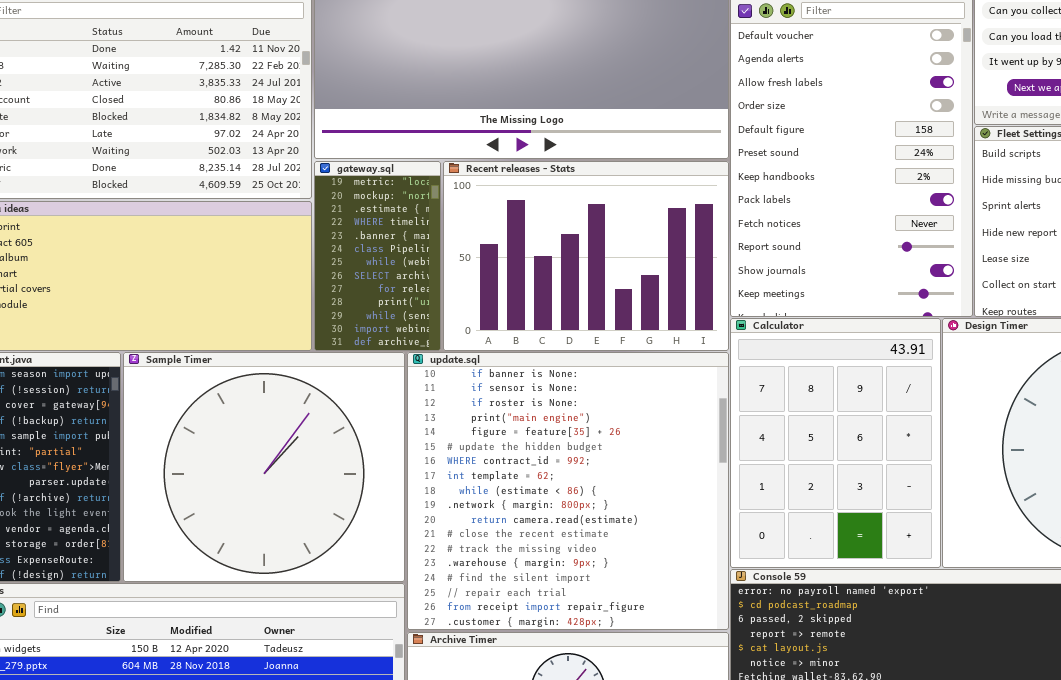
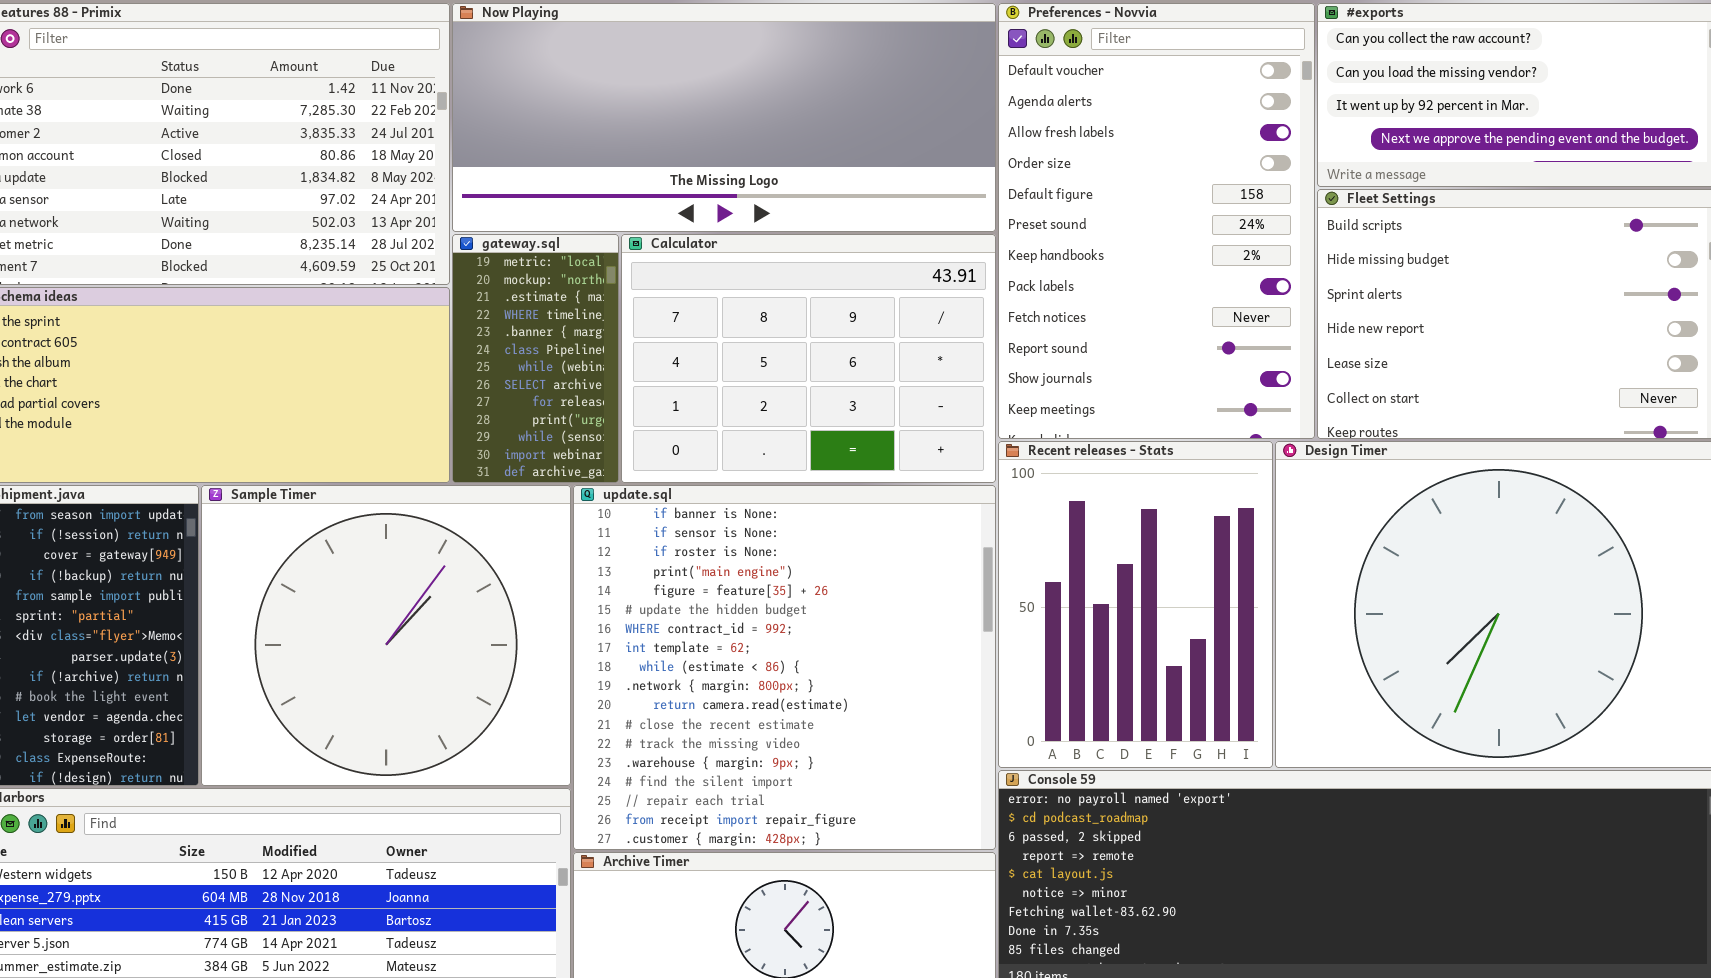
Recent releases - Stats: [443,161,729,351] -> [998,441,1273,768], moved, resized
Calculator: [730,318,941,568] -> [621,234,996,483], moved, resized

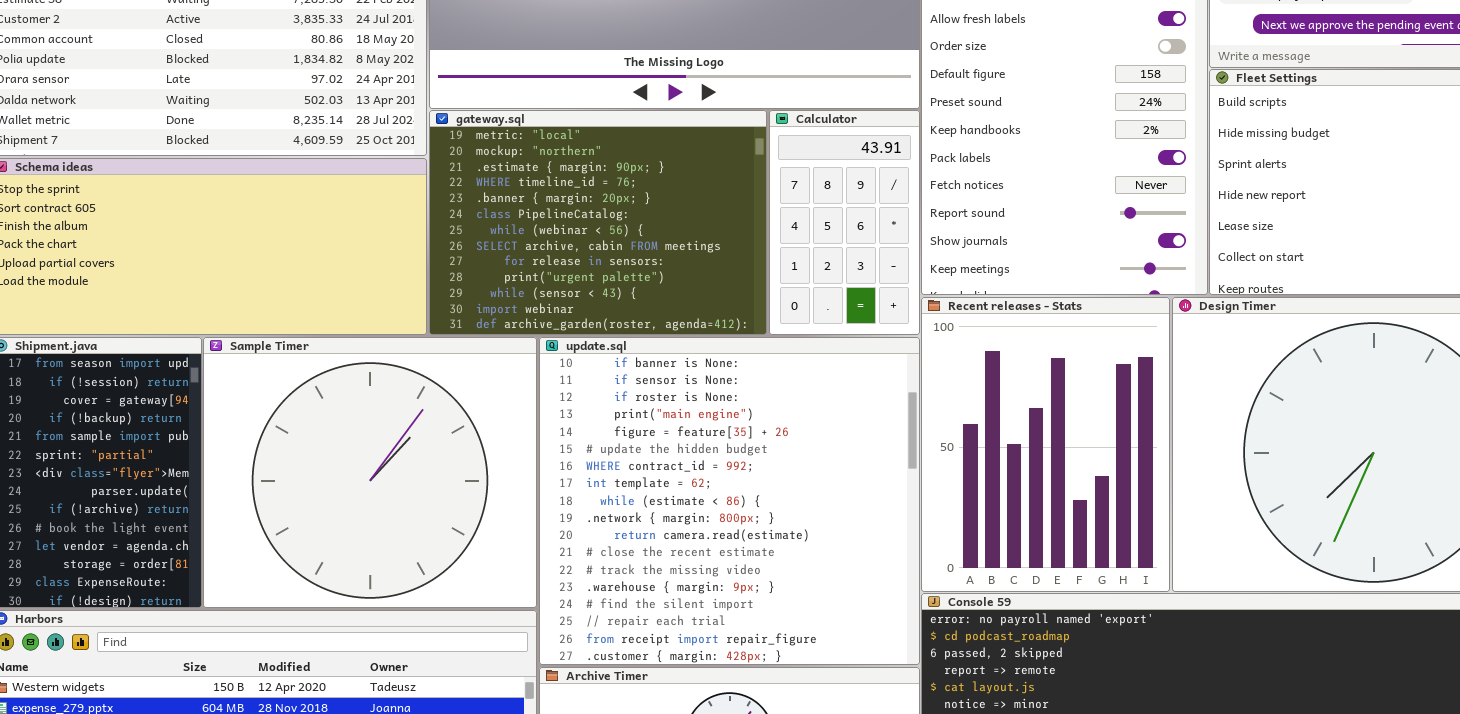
gateway.sql: [452,234,619,483] -> [429,110,767,335], resized
Calculator: [621,234,996,483] -> [769,110,920,335], resized

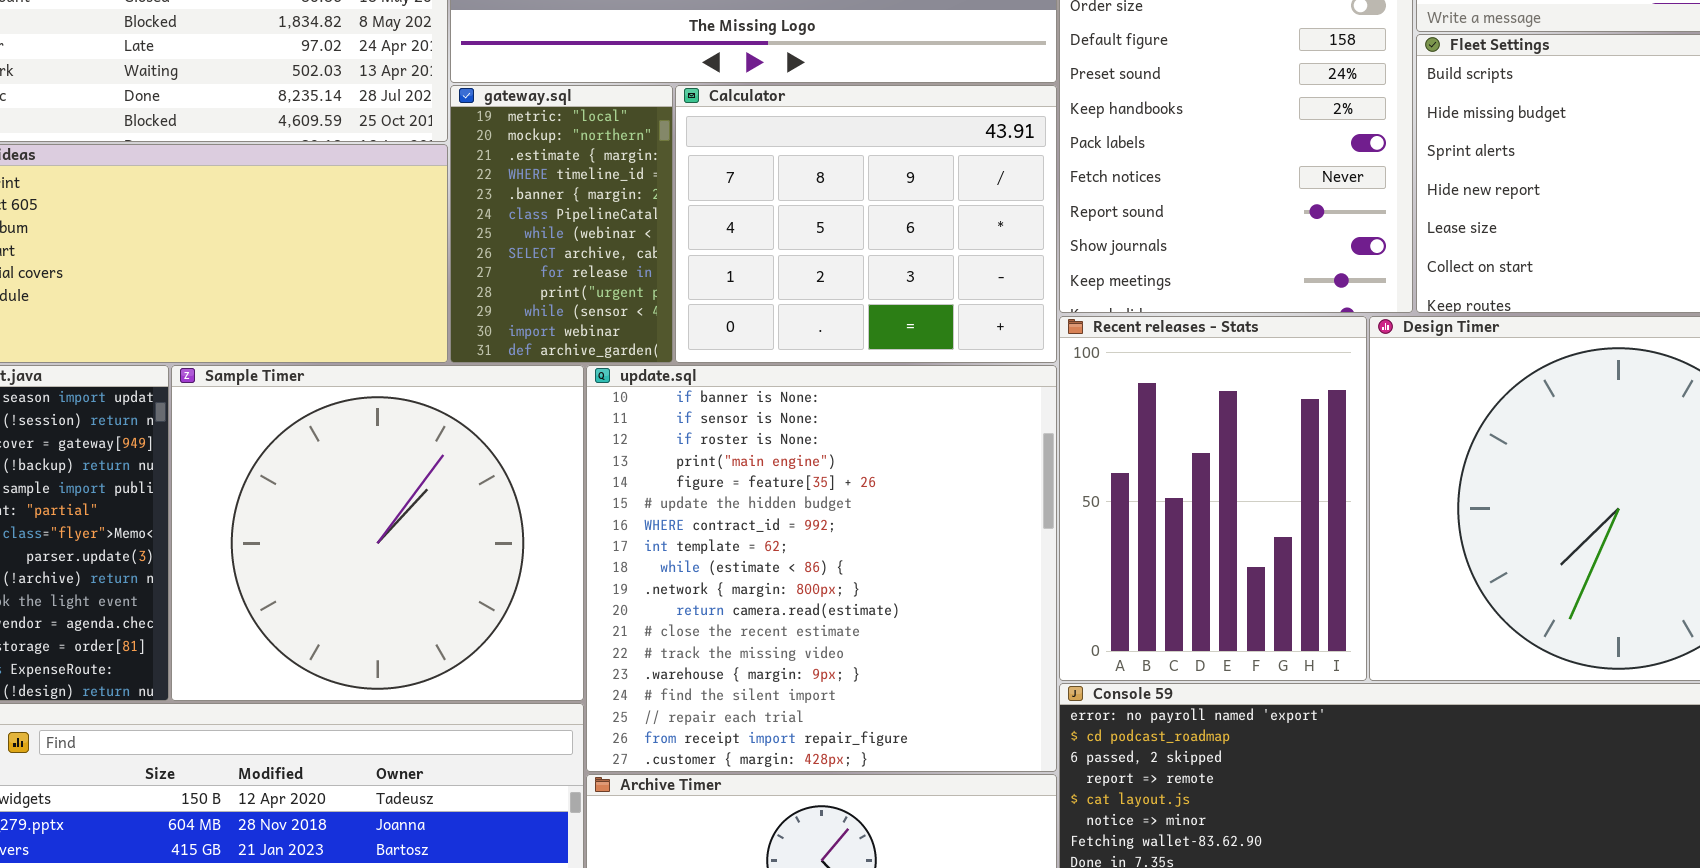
gateway.sql: [429,110,767,335] -> [450,85,673,363], resized
Calculator: [769,110,920,335] -> [675,85,1057,363], resized

